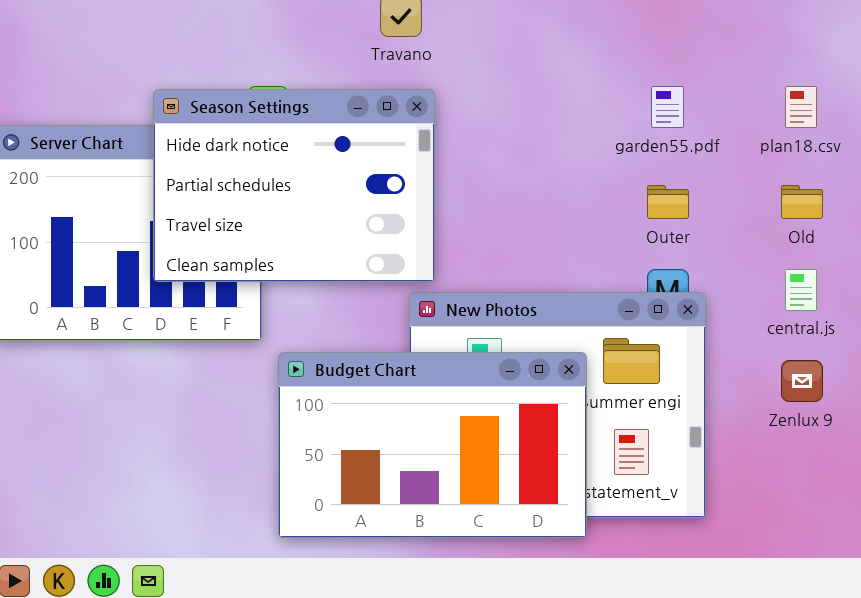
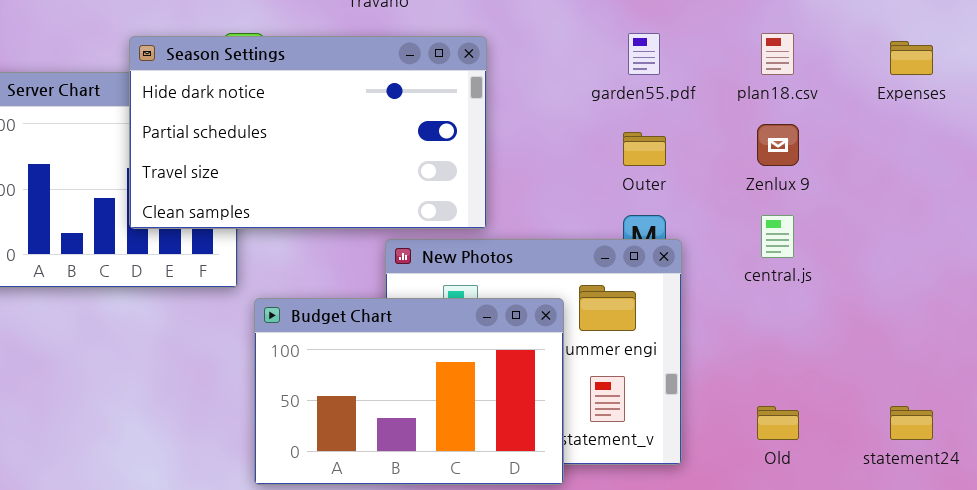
Season Settings: [153,89,435,282] -> [129,36,487,229], resized
Old: [781,185,823,219] -> [757,406,799,440], moved
Zenlux 9: [781,360,823,402] -> [757,124,799,166], moved

